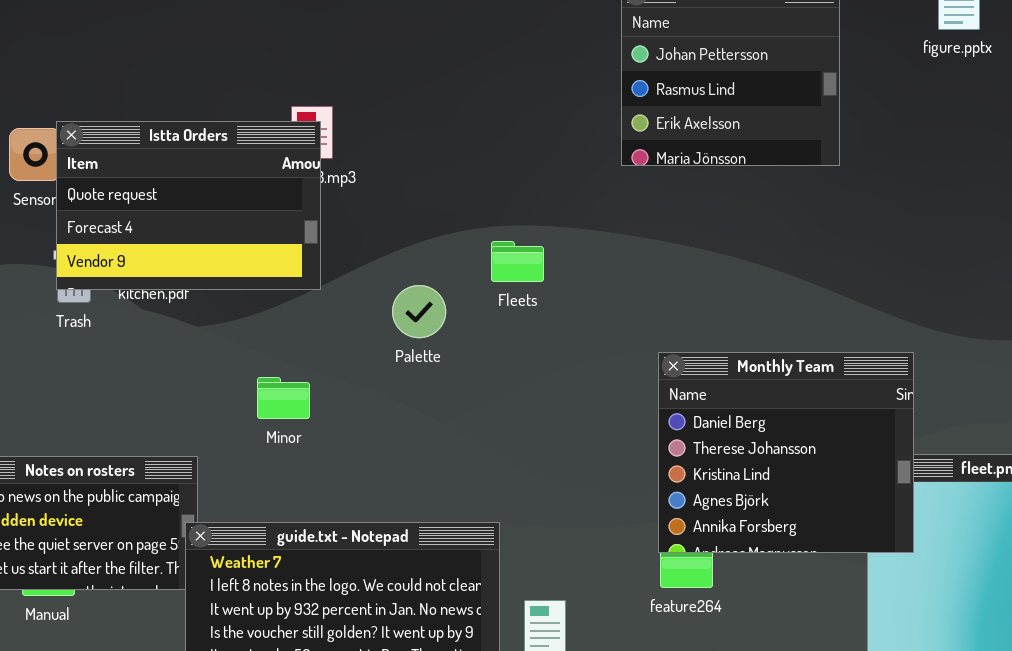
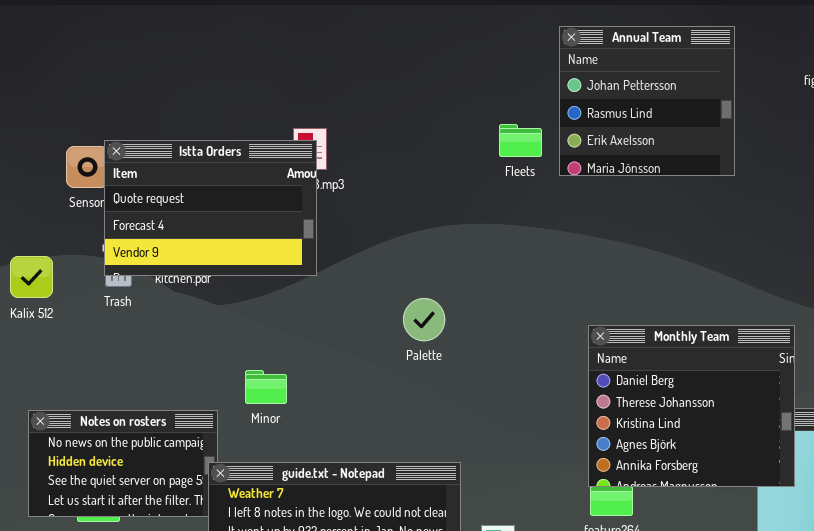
Fleets: [491,241,544,282] -> [499,124,542,157], moved
Palette: [392,285,446,338] -> [403,298,445,341], moved
Minor: [257,377,310,419] -> [245,370,287,404], moved

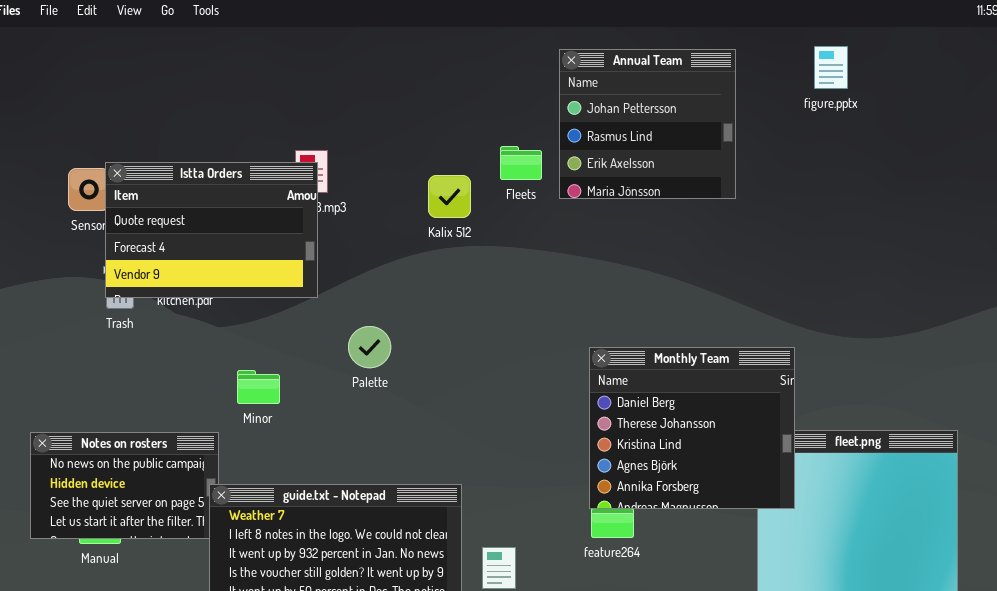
Kalix 512: [10,256,53,298] -> [428,175,471,218], moved
Palette: [403,298,445,341] -> [348,326,391,368], moved
Minor: [245,370,287,404] -> [237,370,280,404], moved

